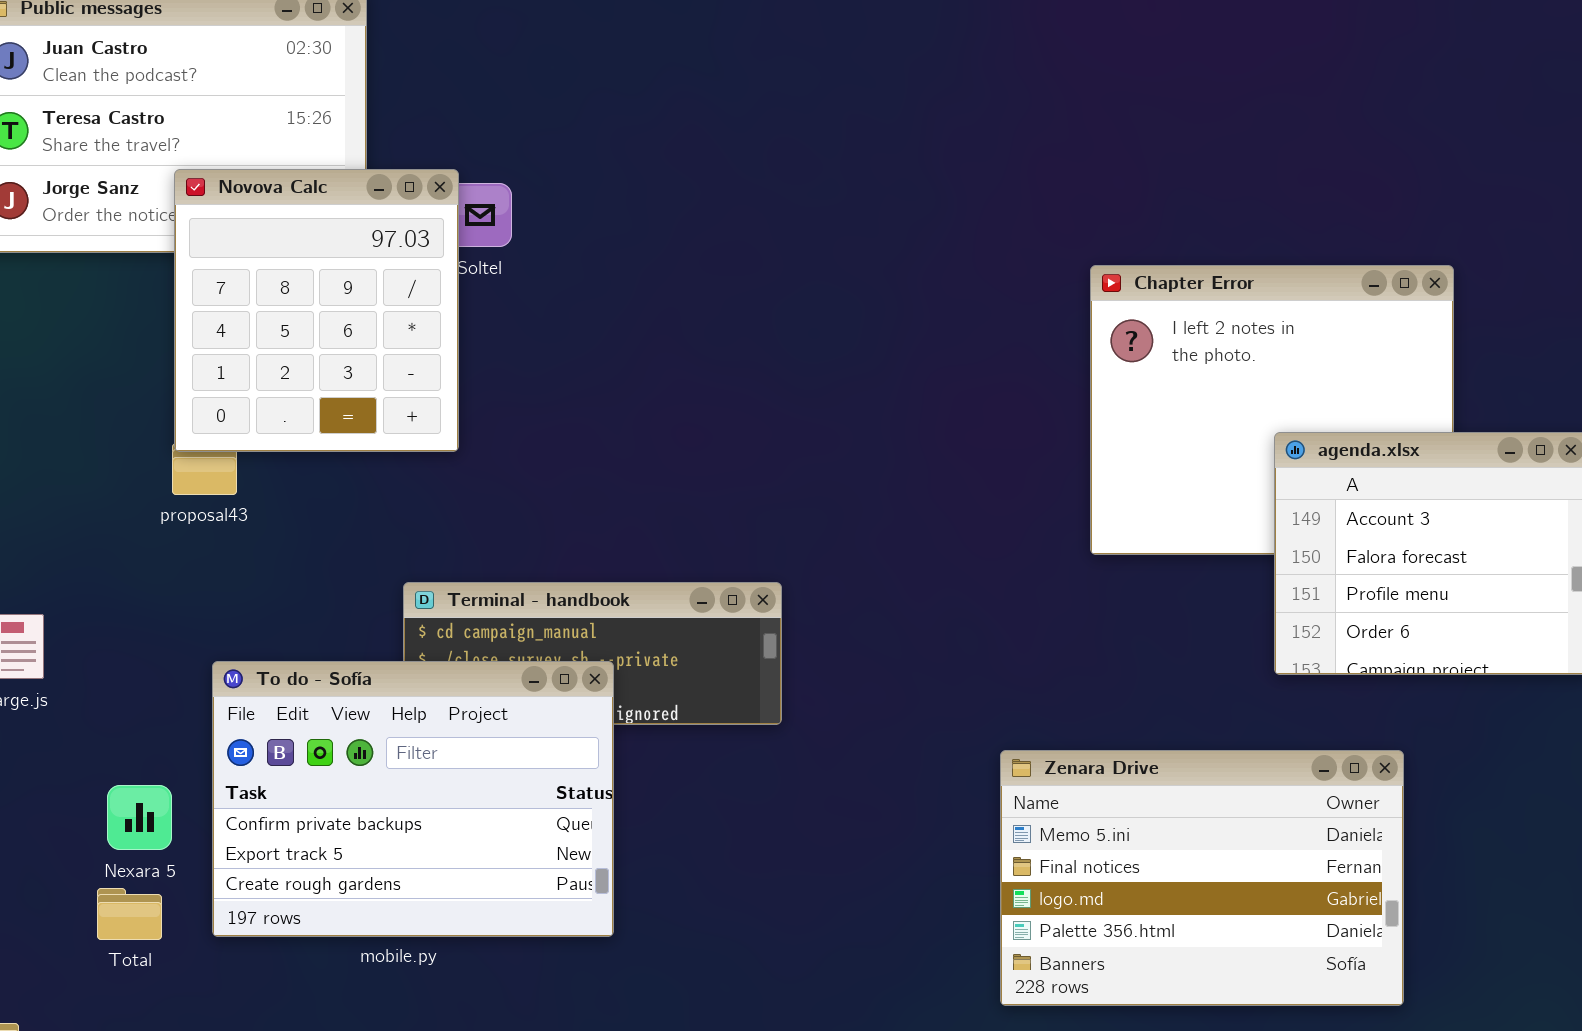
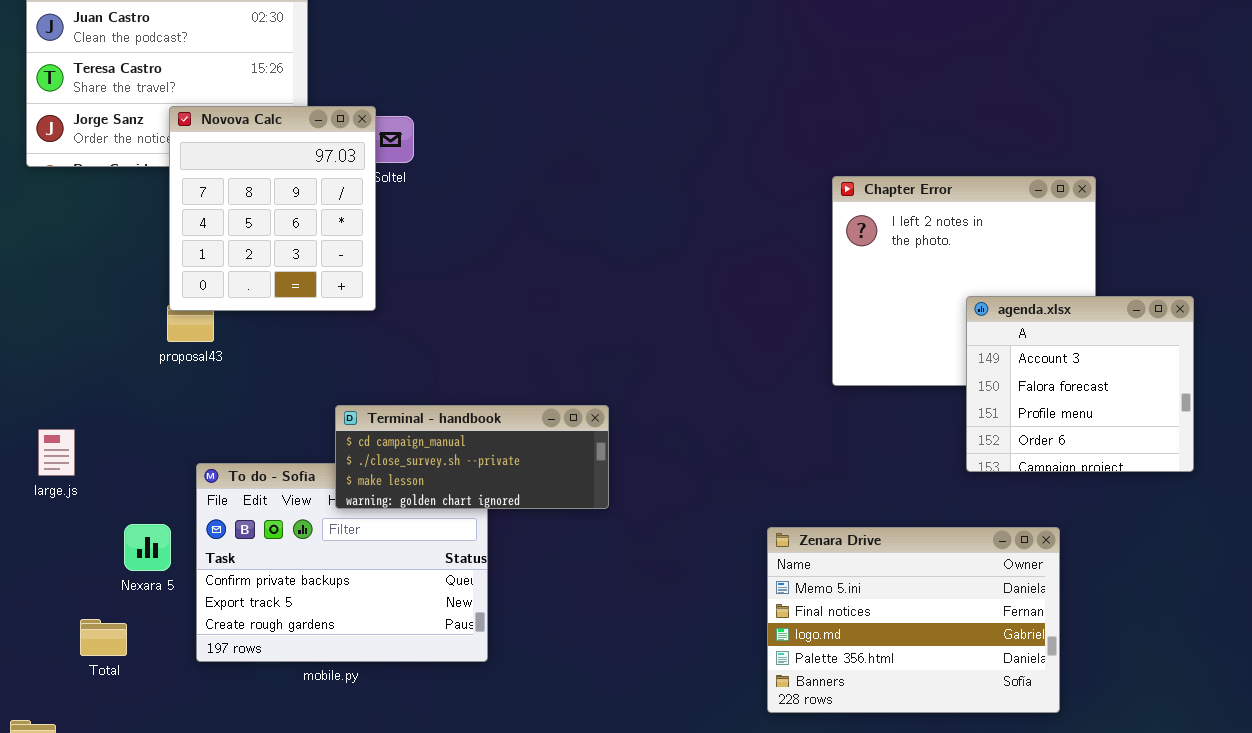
Terminal - handbook: [403,582,782,725] -> [335,405,609,509], raised
Nexara 5: [107,785,172,850] -> [124,524,171,571], moved
Total: [97,888,162,940] -> [80,619,127,656], moved

